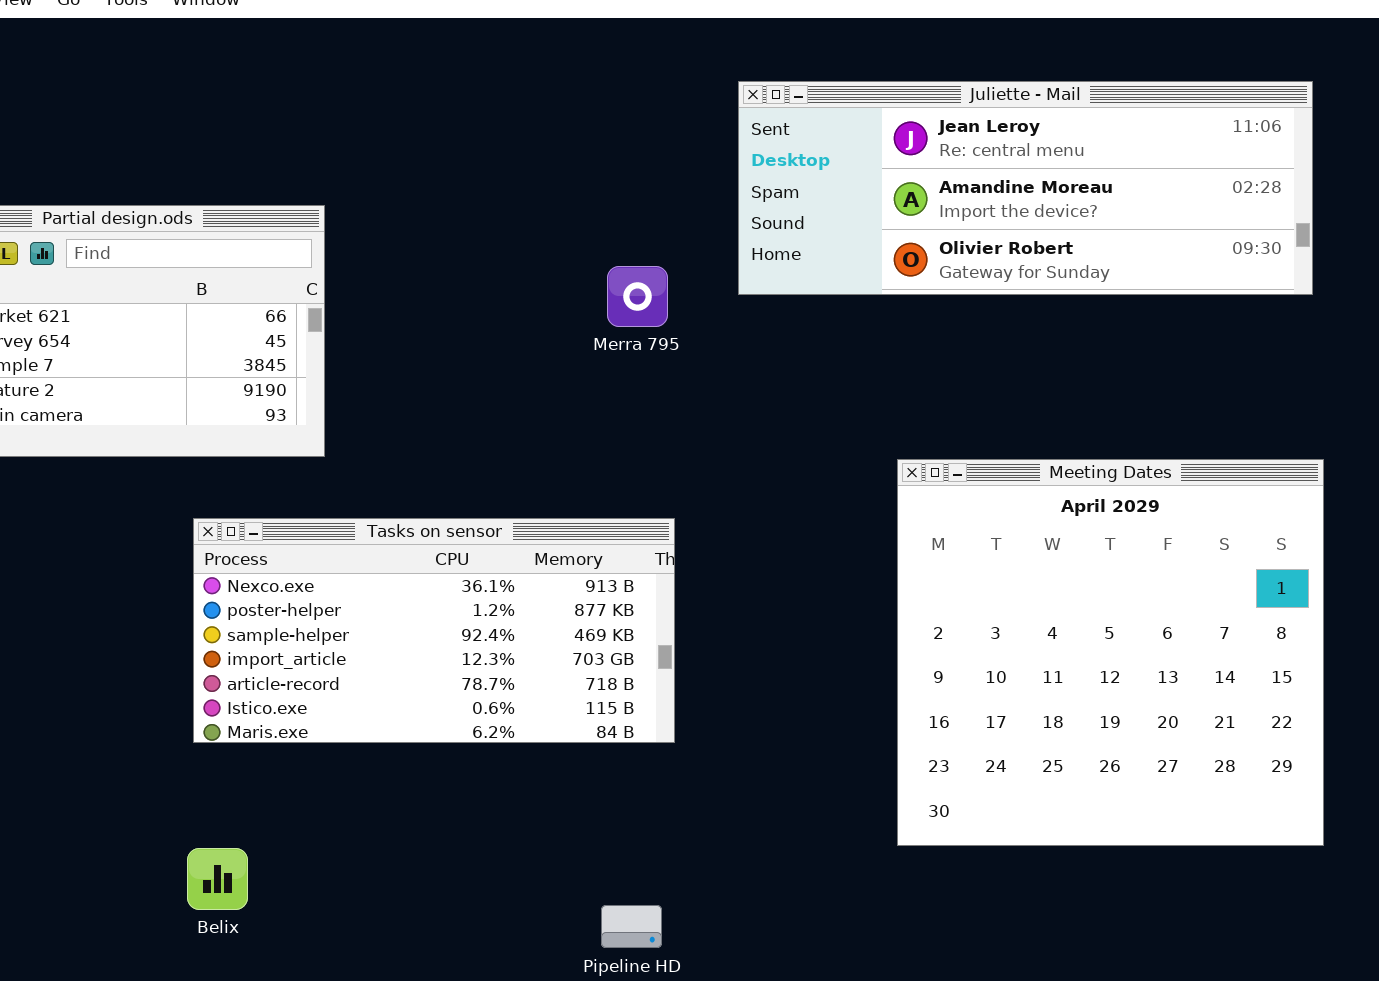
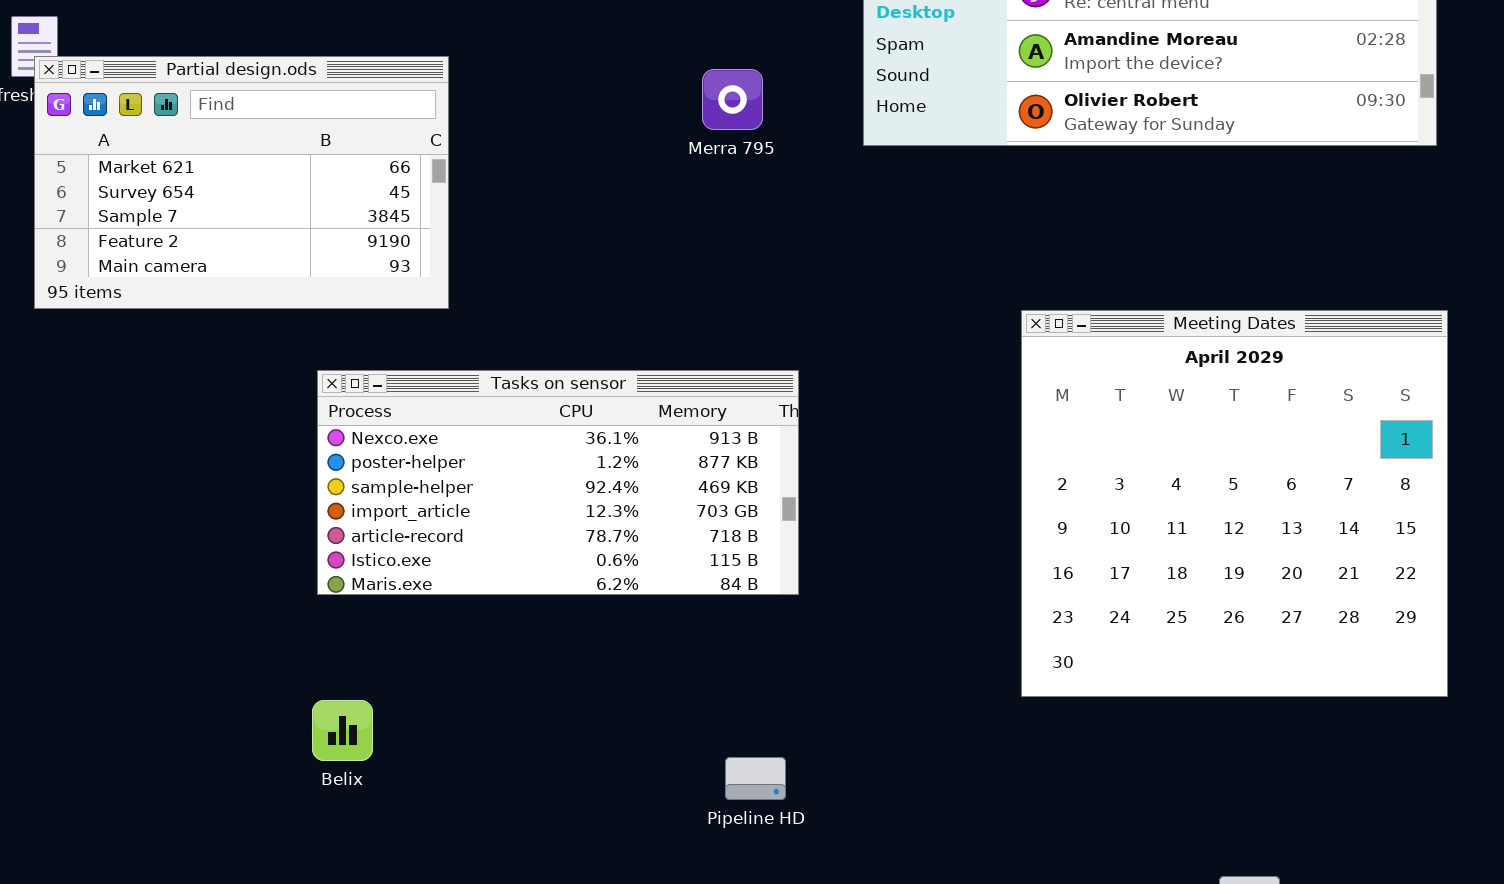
Merra 795: [607,266,668,327] -> [702,69,763,130], moved

